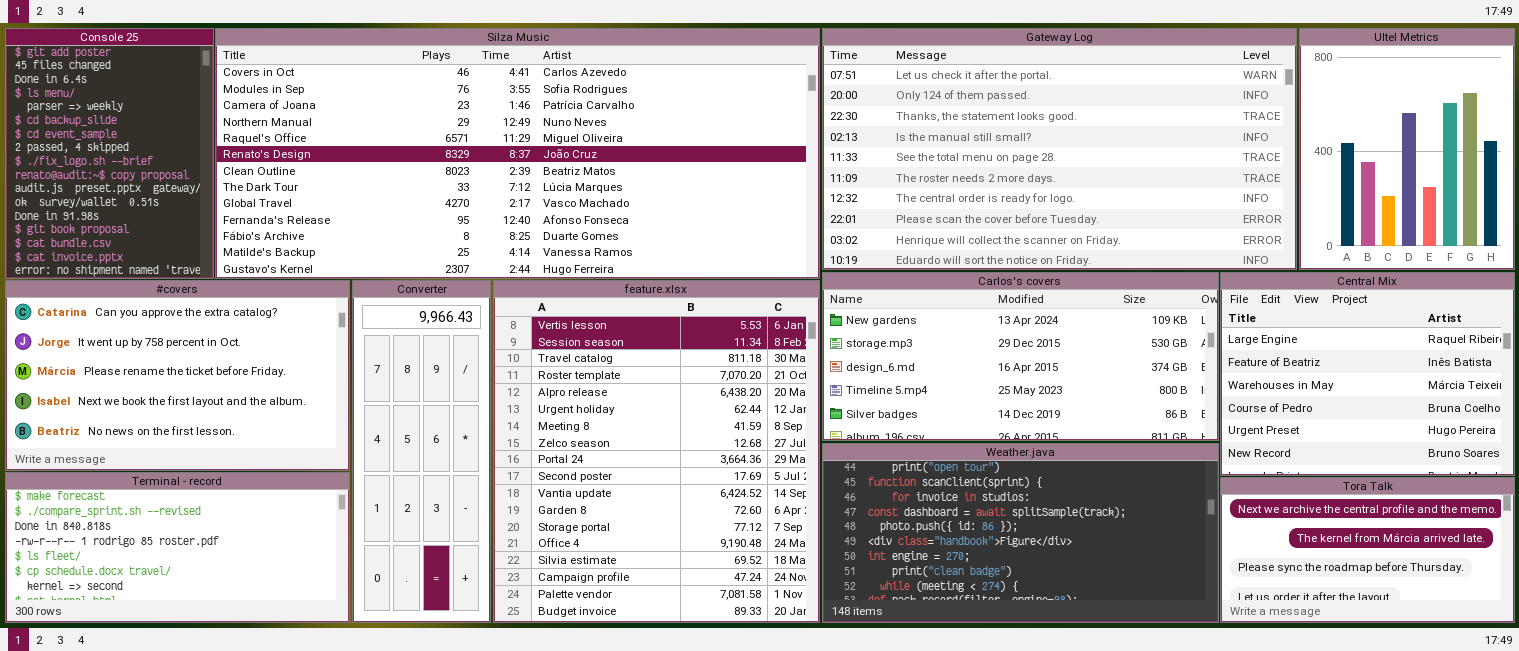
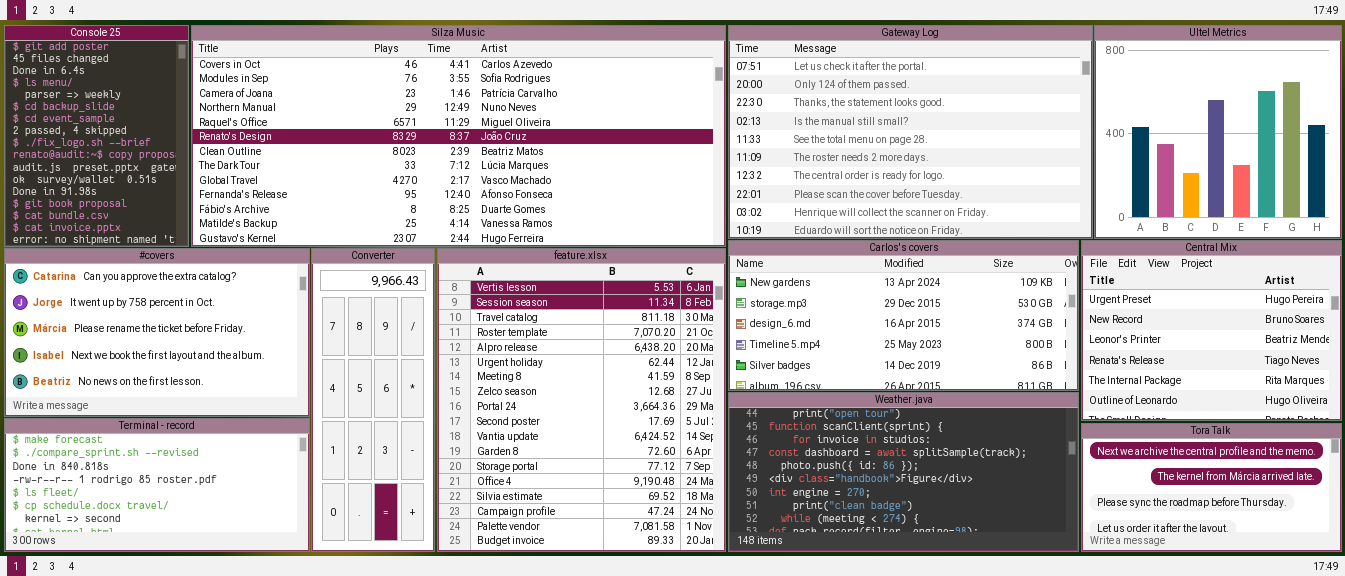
Gateway Log: [822,28,1297,270] -> [728,25,1093,239], resized
Ultel Metrics: [1299,28,1515,270] -> [1094,25,1342,239], resized
Central Mix: [1220,272,1515,476] -> [1081,240,1342,421], scrolled down 4 rows

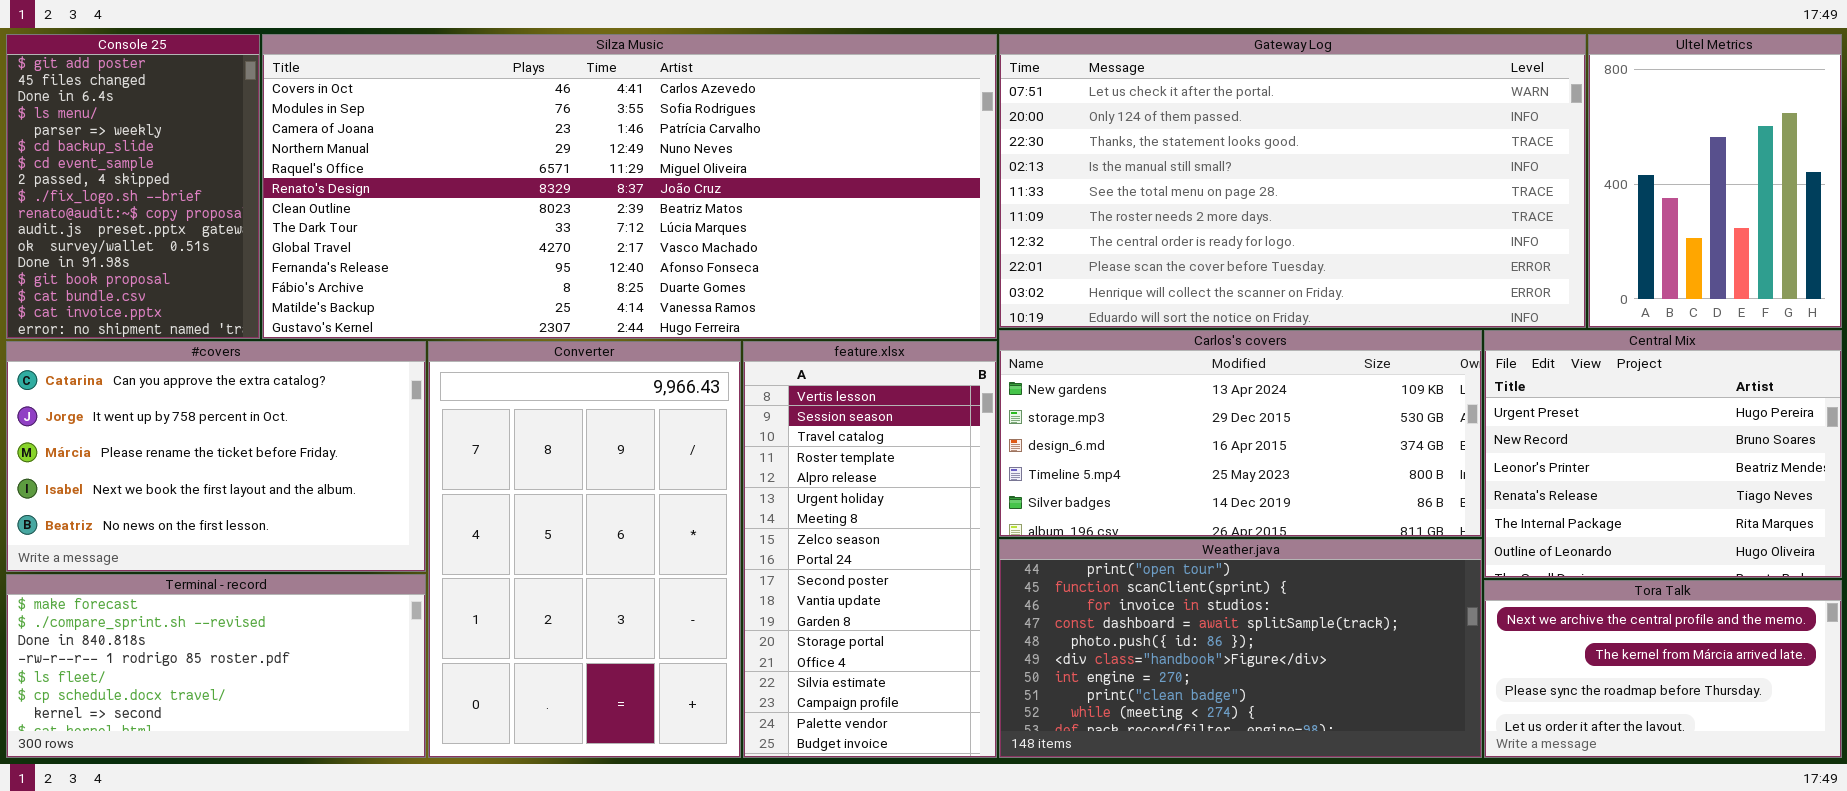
Gateway Log: [728,25,1093,239] -> [999,34,1586,328], resized
Ultel Metrics: [1094,25,1342,239] -> [1588,34,1842,328], resized
Converter: [311,248,435,552] -> [428,341,741,758], resized
feature.xlsx: [437,248,726,552] -> [743,341,997,758], resized

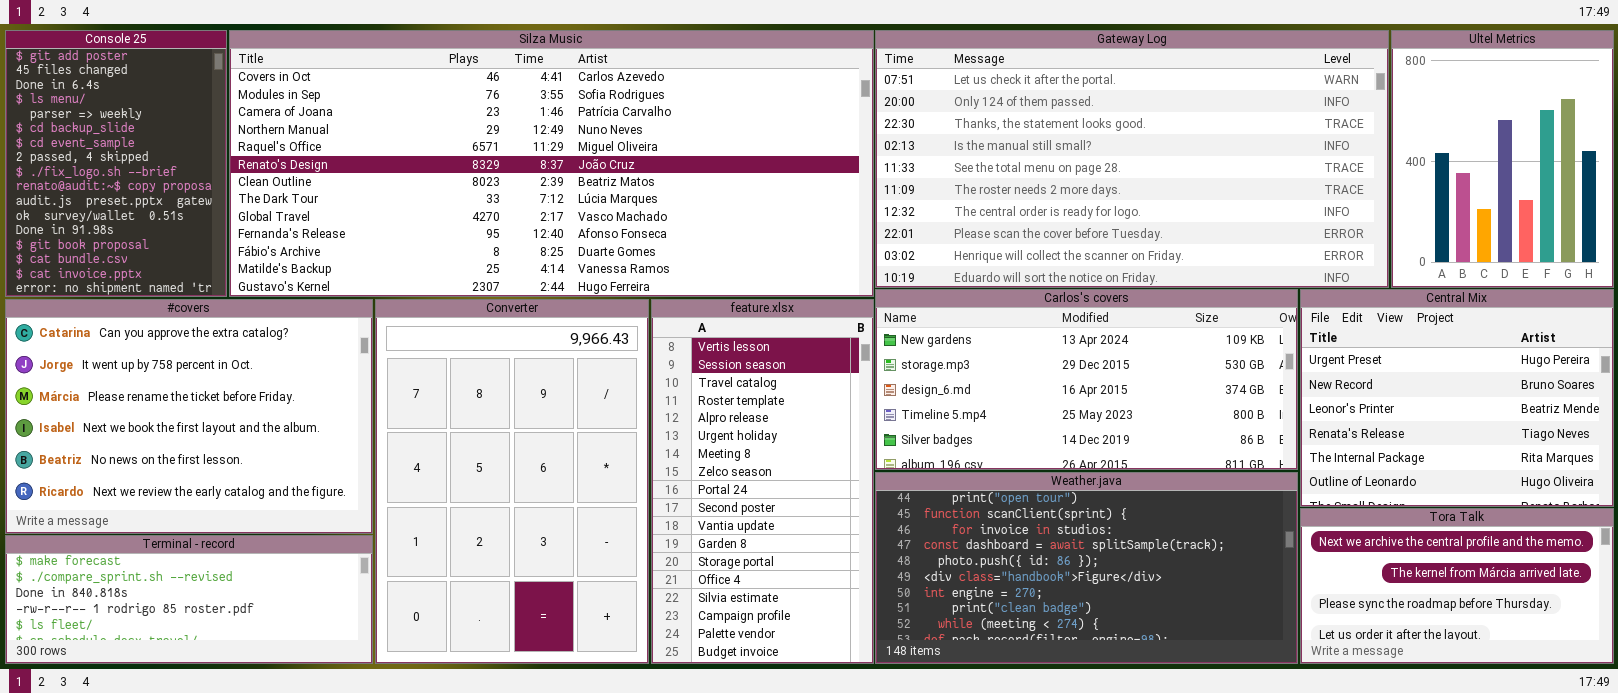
#covers: [6,341,426,572] -> [5,299,373,534], resized
Terminal - record: [6,574,426,758] -> [5,535,373,664], resized

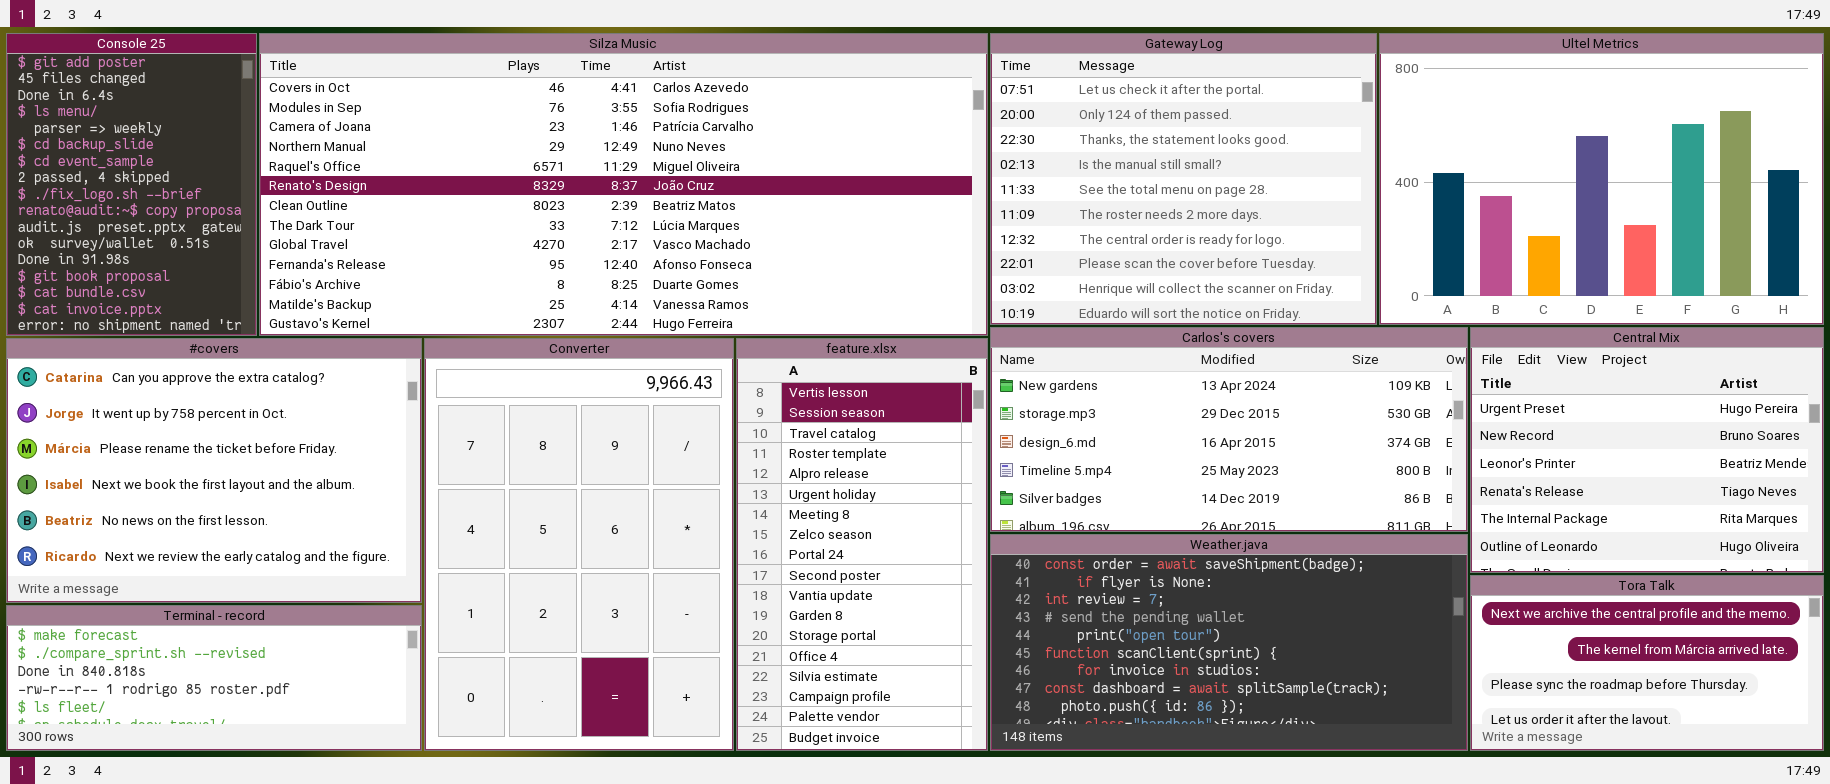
Gateway Log: [875,30,1389,288] -> [990,33,1377,325], resized
Ultel Metrics: [1391,30,1614,288] -> [1379,33,1824,325], resized
Weather.java: [875,472,1298,664] -> [990,534,1468,751], scrolled up 4 rows

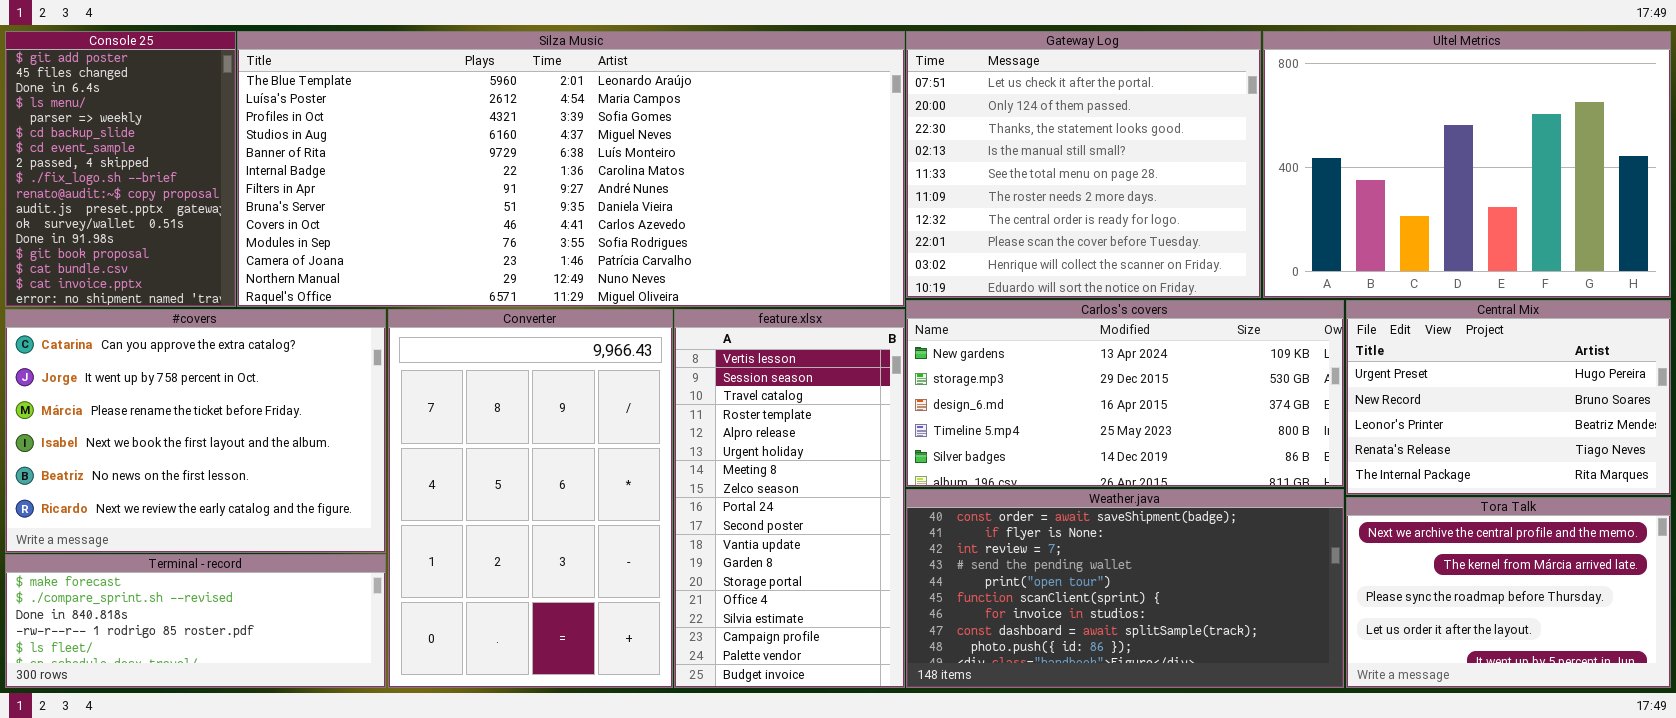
Silza Music: [259,33,988,336] -> [237,31,905,307], scrolled up 8 rows
Central Mix: [1470,327,1824,573] -> [1346,300,1671,495], resized
Tora Talk: [1470,575,1824,751] -> [1346,497,1671,688], resized

